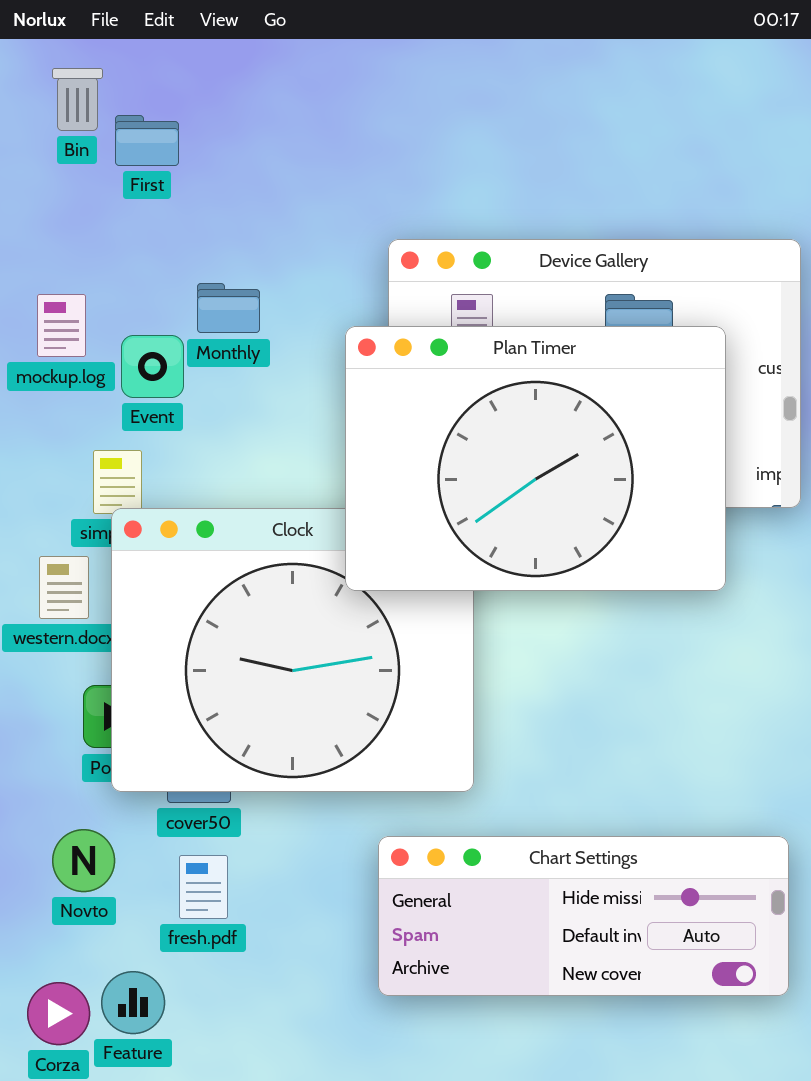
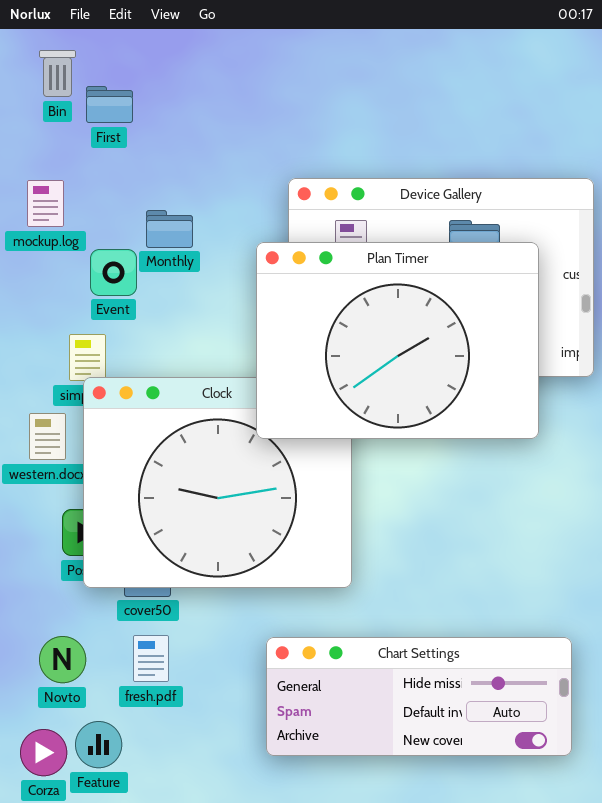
mockup.log: [37,294,86,357] -> [27,180,64,227], moved
Novto: [52,829,115,892] -> [39,636,86,683], moved
Chart Settings: [378,836,789,996] -> [266,637,572,756], moved

